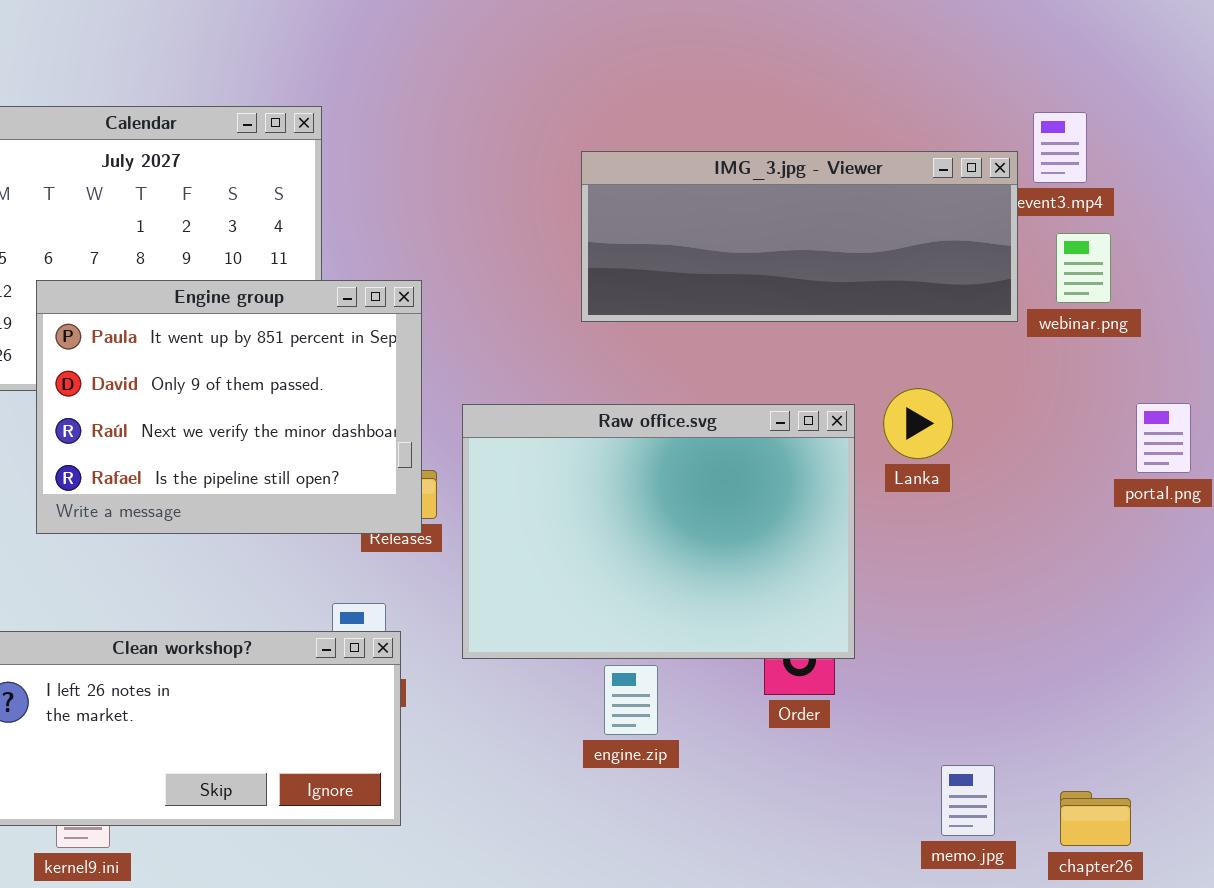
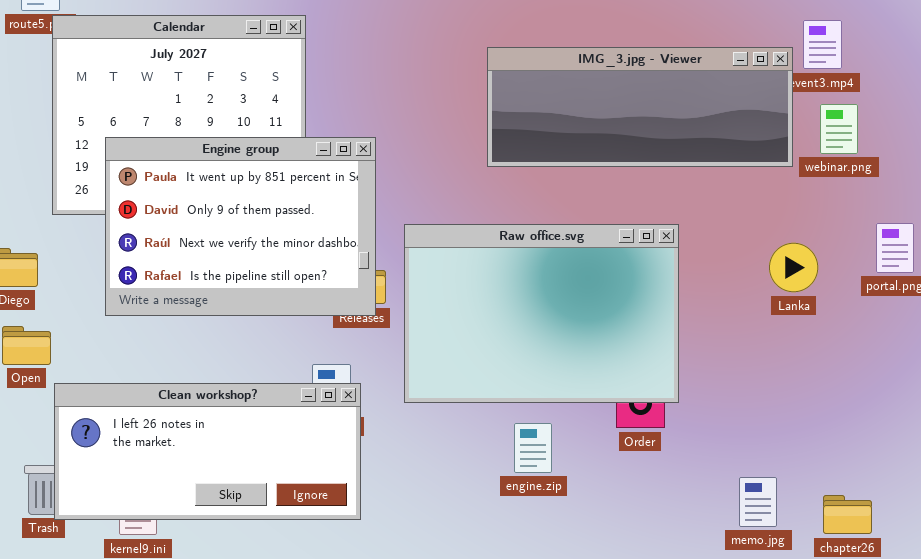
Lanka: [883,388,953,459] -> [769,243,818,292], moved
engine.zip: [604,665,658,735] -> [514,423,552,473], moved

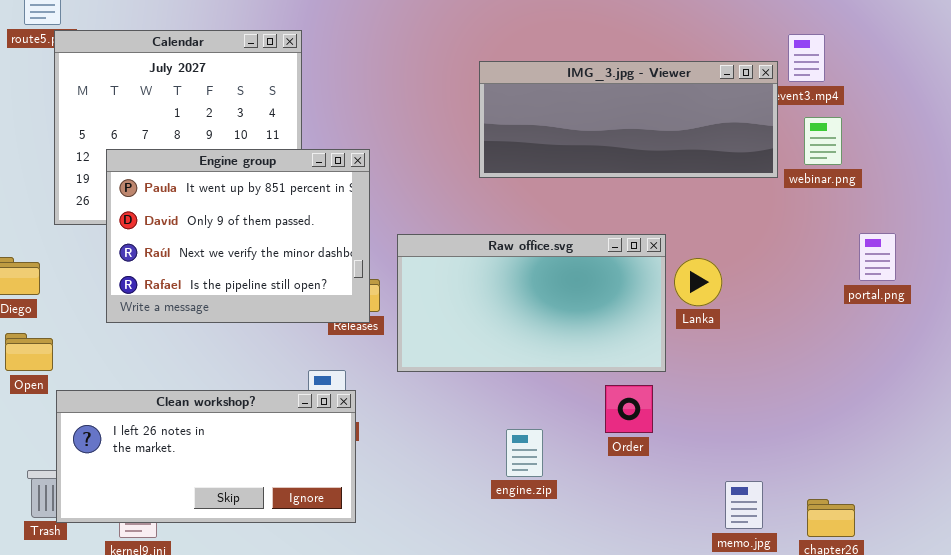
Raw office.svg: [404,224,679,403] -> [397,234,666,372], resized
Lanka: [769,243,818,292] -> [674,258,722,306], moved

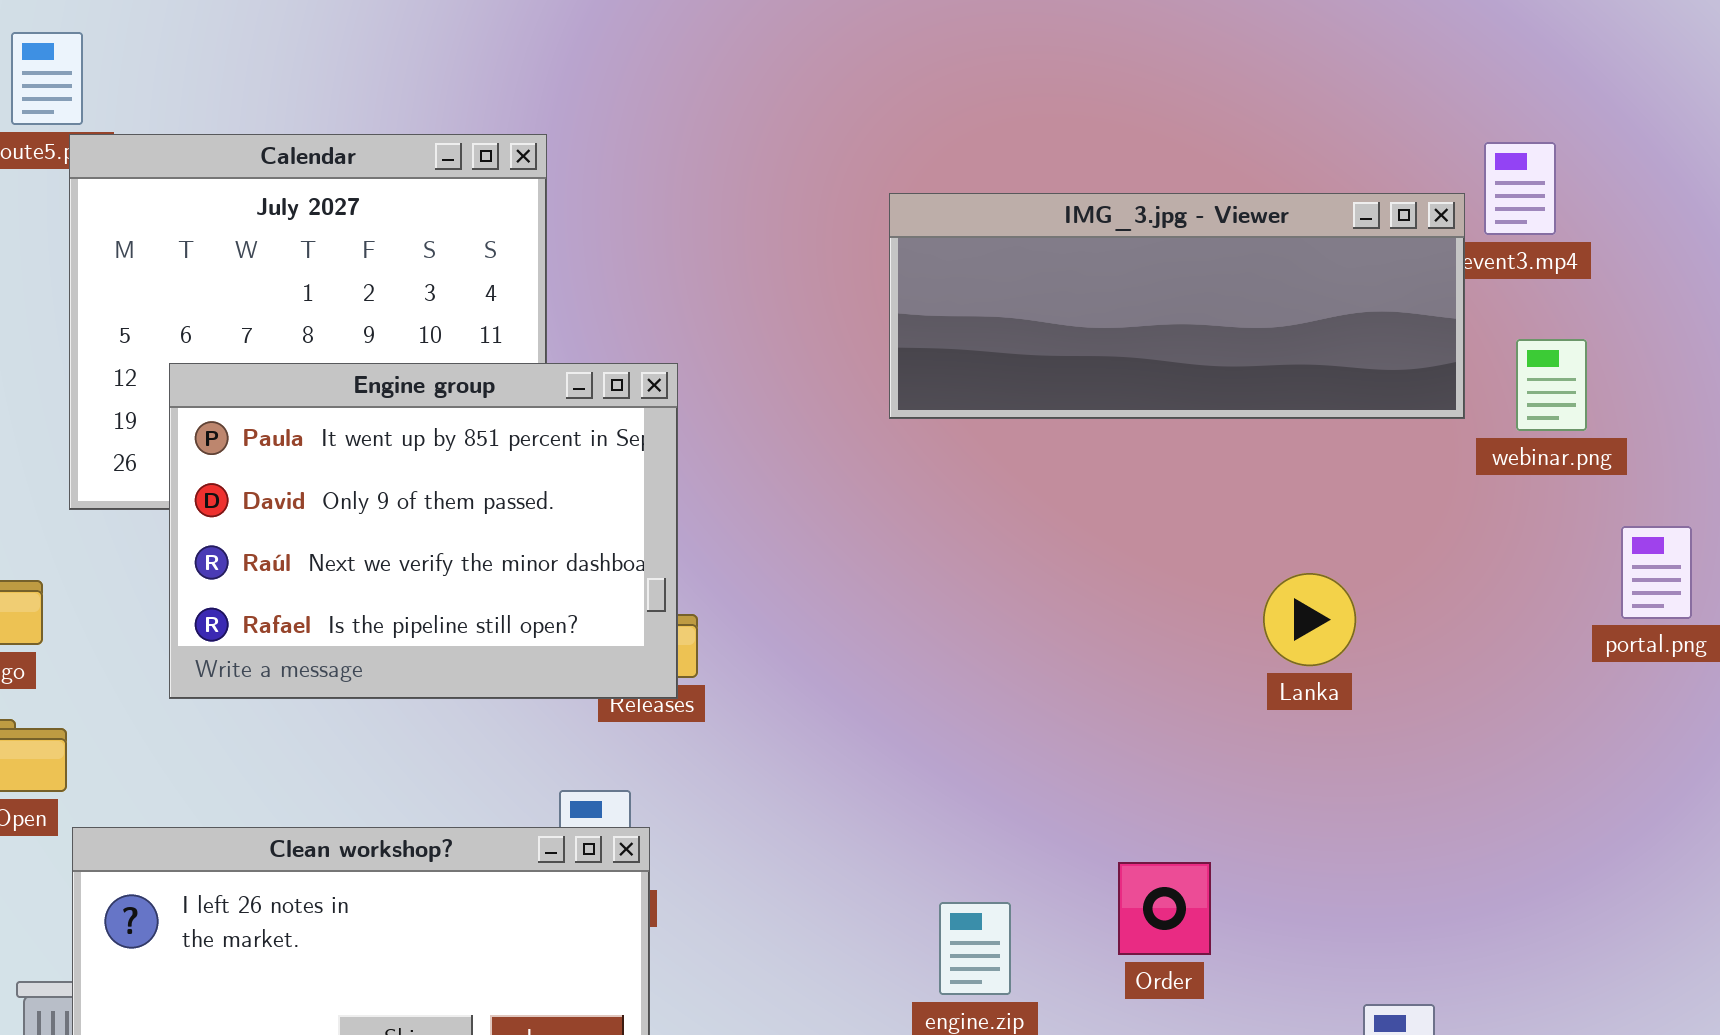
webinar.png: [804,117,842,165] -> [1516,339,1587,431], moved
Raw office.svg: [397,234,666,372] -> none, closed
Order: [605,385,653,433] -> [1118,862,1211,955], moved

